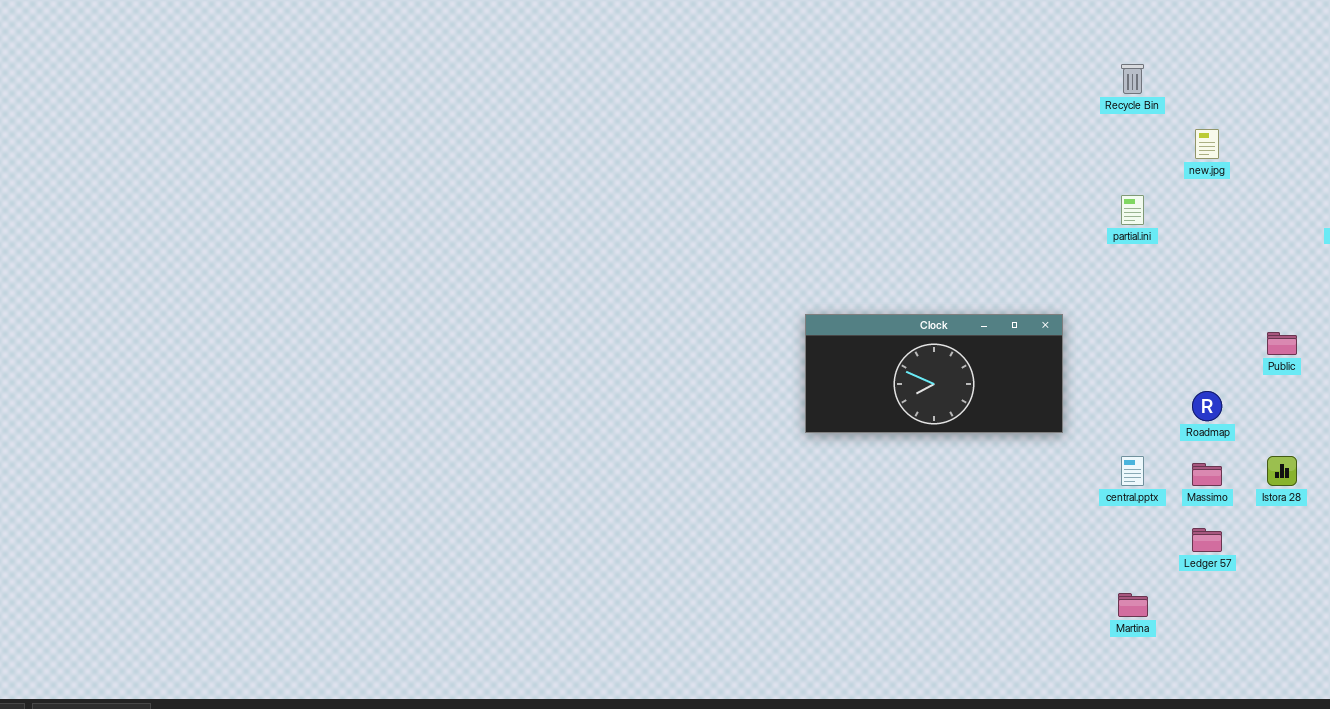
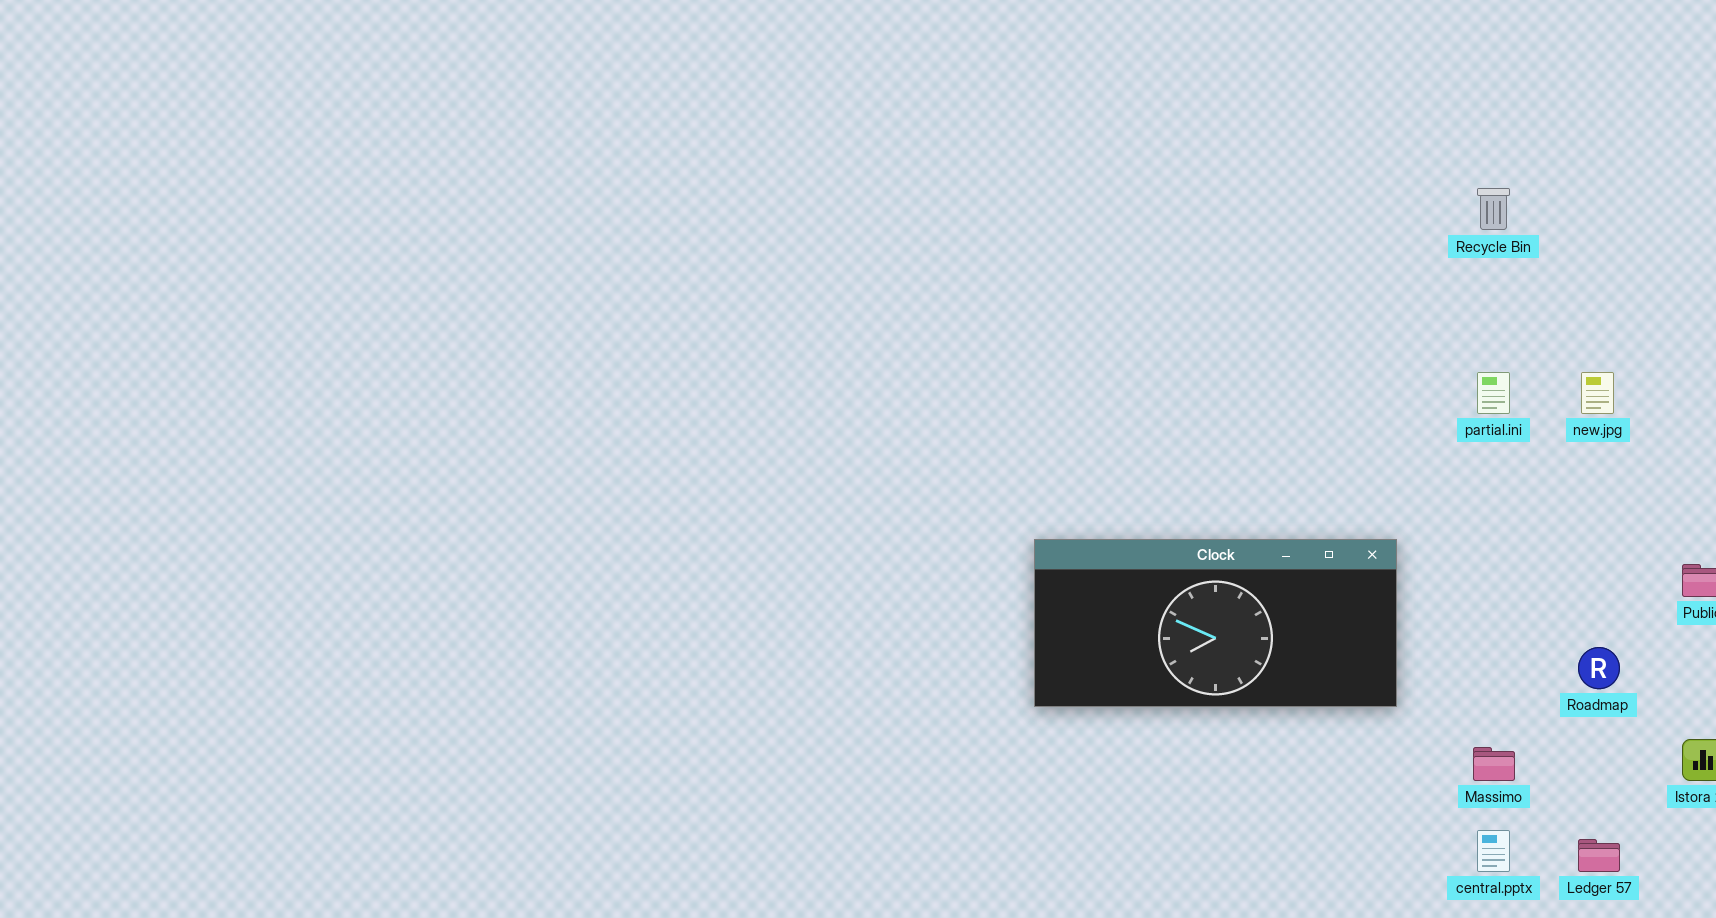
new.jpg: [1195,129,1219,159] -> [1581,372,1614,414], moved
central.pptx: [1121,456,1144,486] -> [1477,830,1510,872], moved
Massimo: [1192,463,1222,486] -> [1473,747,1515,781], moved

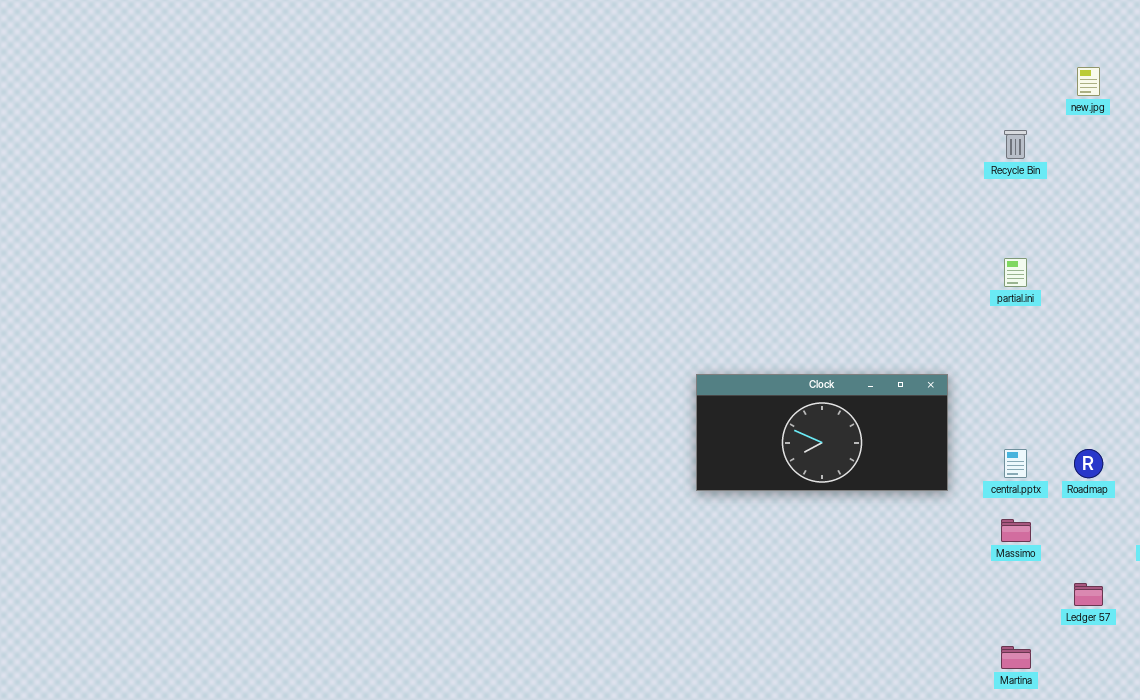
new.jpg: [1581,372,1614,414] -> [1077,67,1100,96], moved
central.pptx: [1477,830,1510,872] -> [1004,449,1027,478], moved

